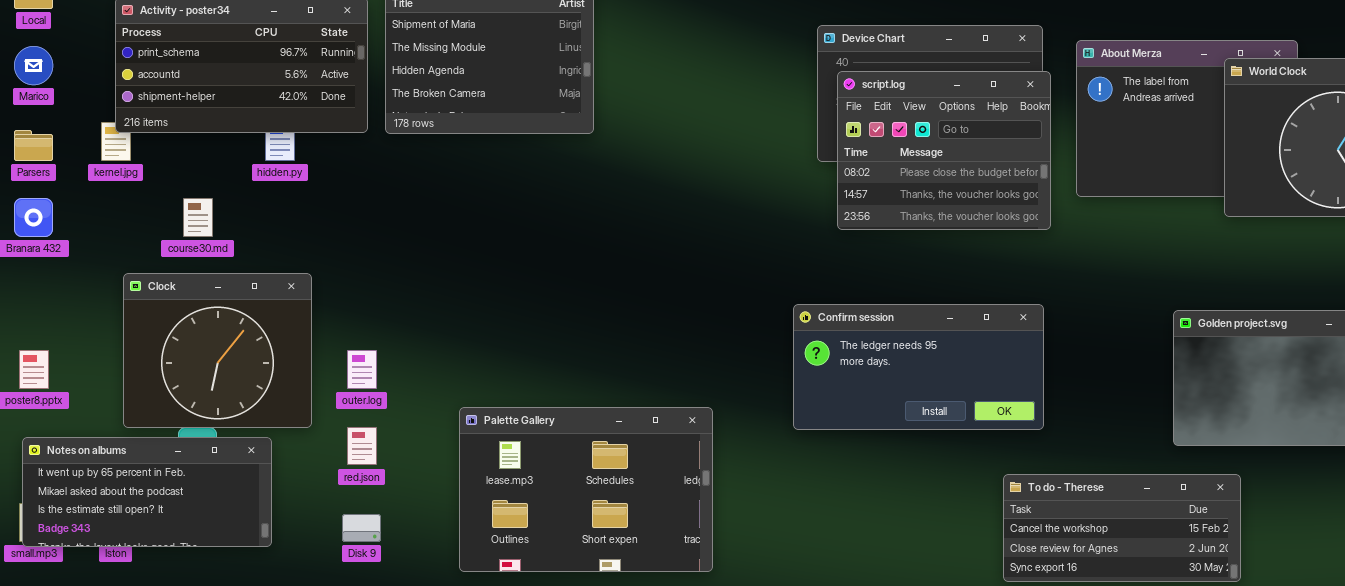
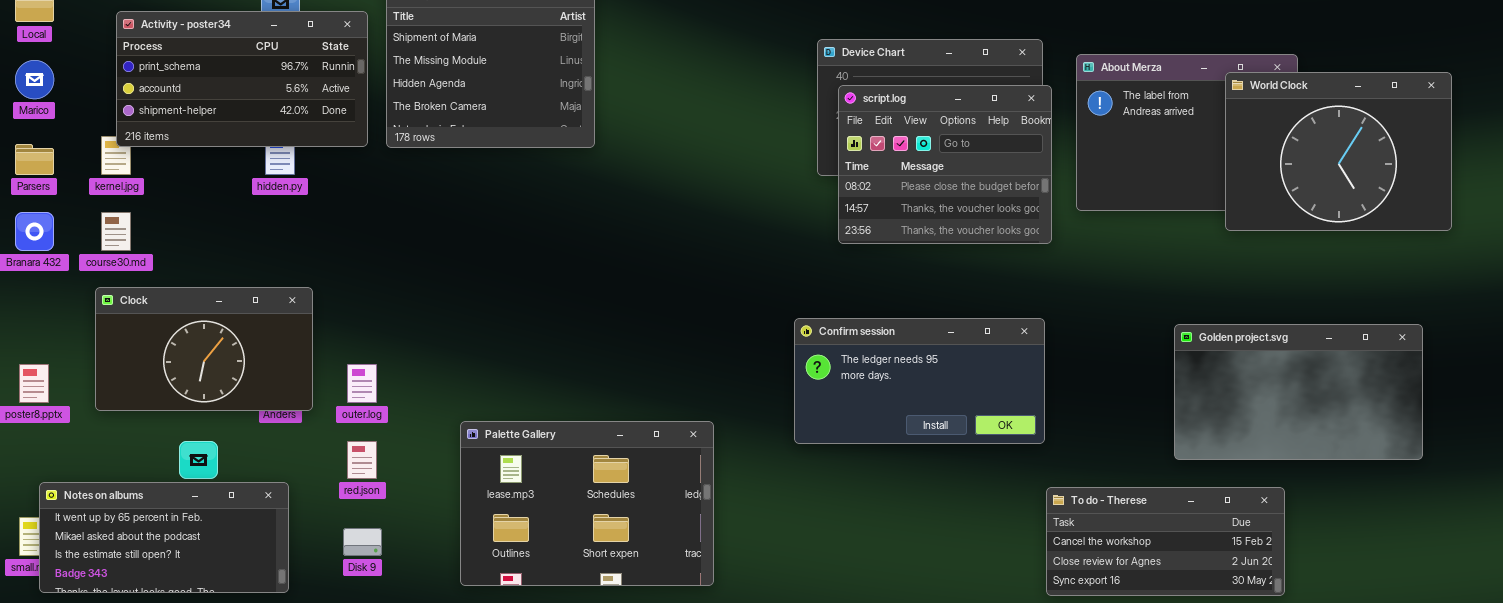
course30.md: [183,198,213,237] -> [101,212,131,251], moved
Clock: [123,273,312,428] -> [95,287,313,411], resized
Notes on albums: [22,437,272,547] -> [39,482,289,593], moved
To do - Therese: [1003,474,1241,582] -> [1046,487,1285,596], moved

